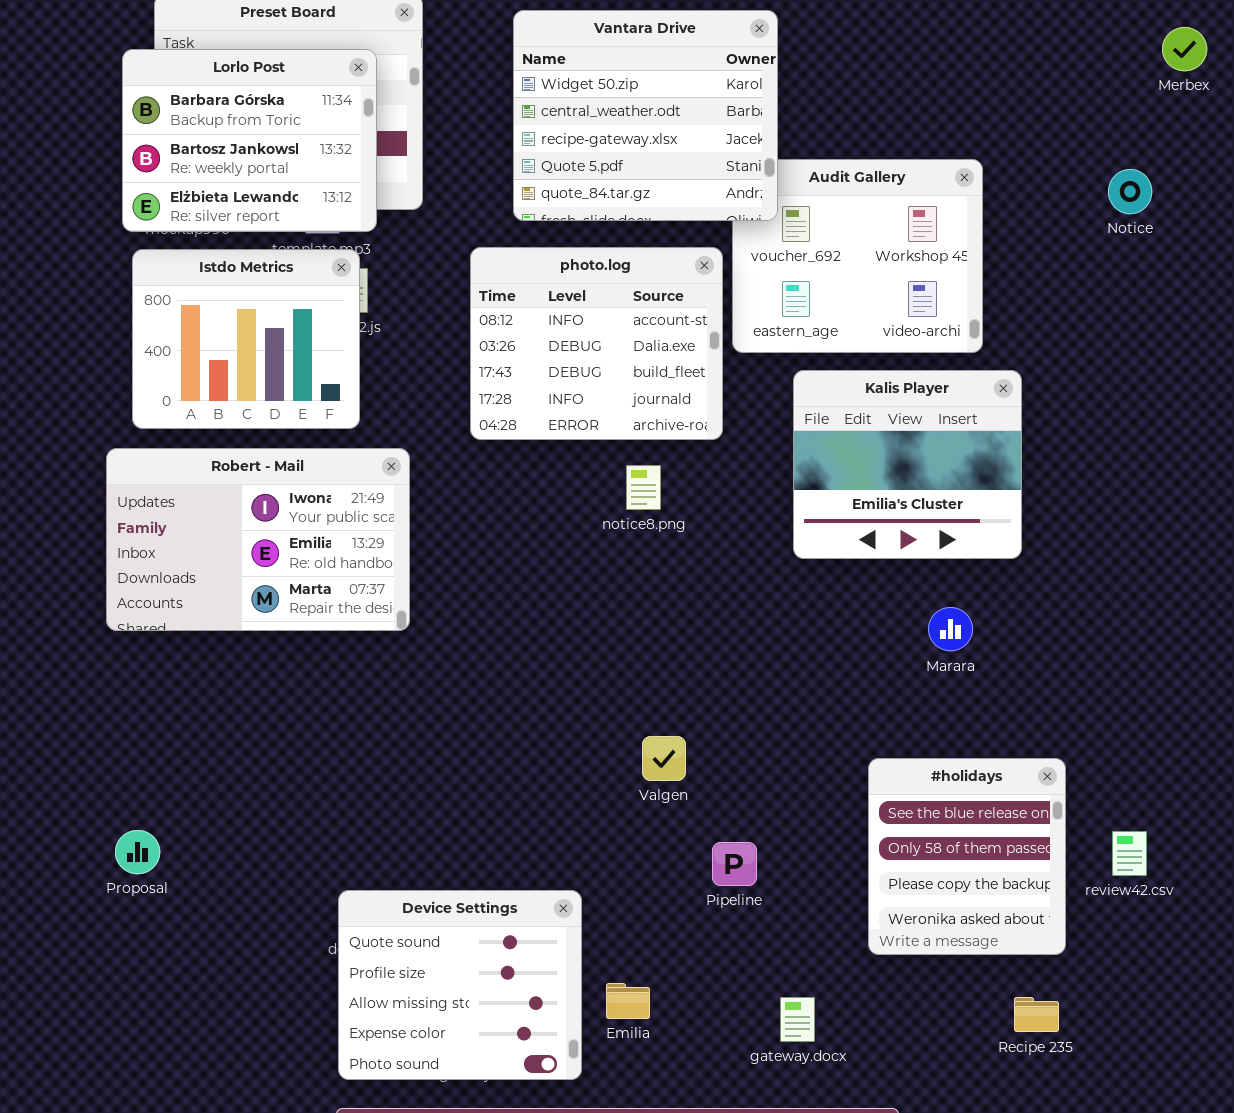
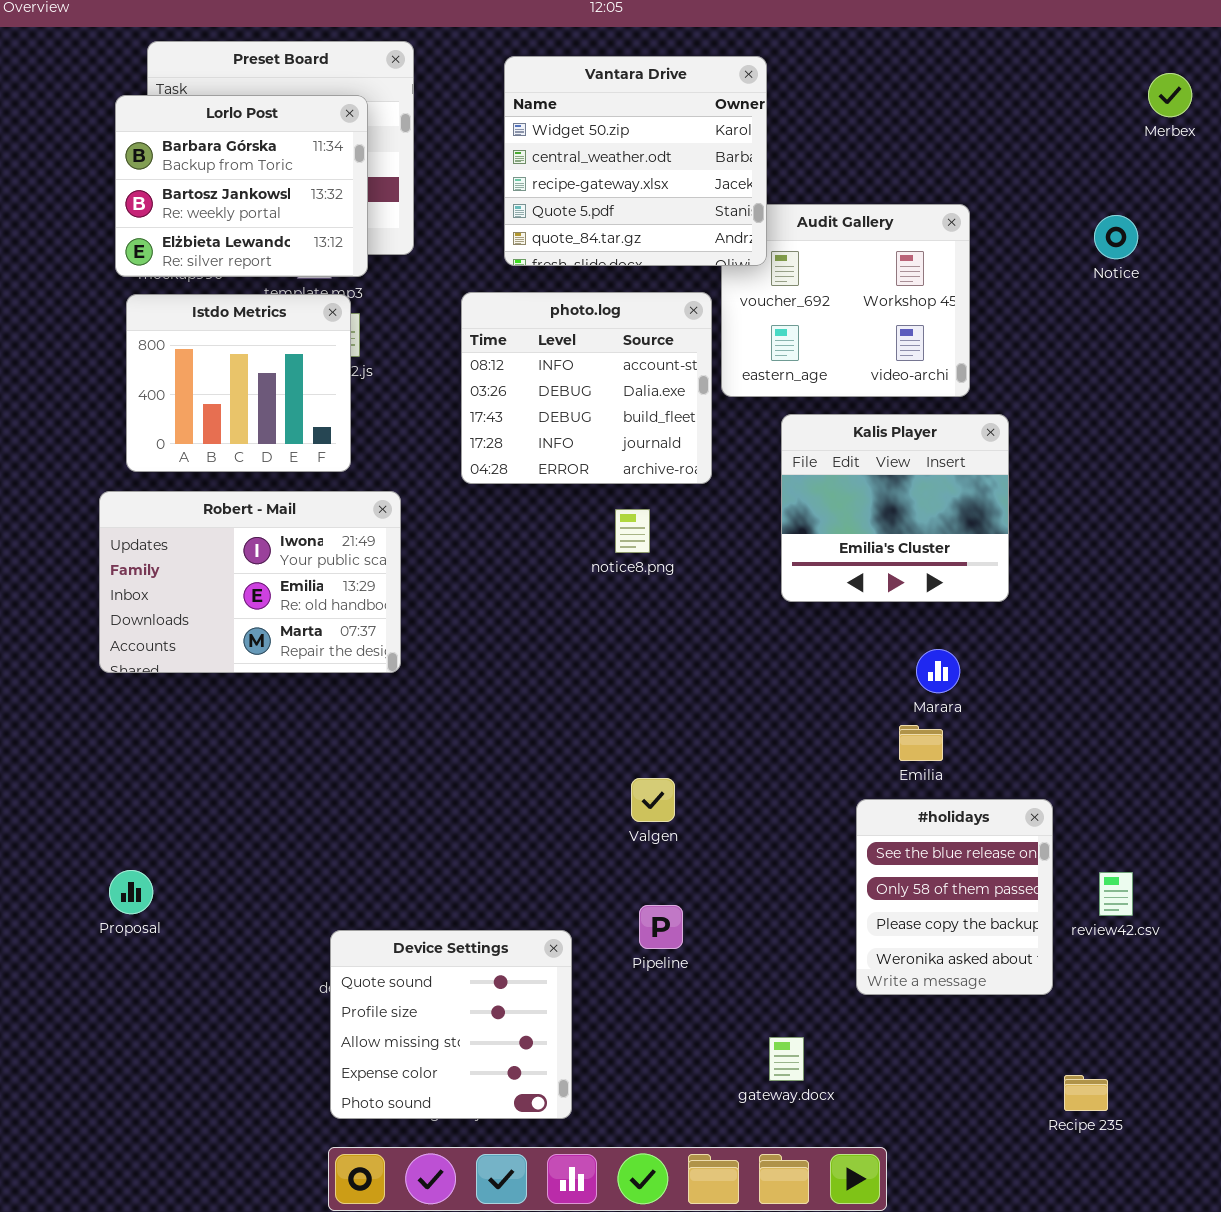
Pipeline: [712,842,757,886] -> [639,905,683,949], moved
Emilia: [606,983,650,1019] -> [899,725,943,761], moved
Recipe 235: [1014,997,1059,1032] -> [1064,1075,1108,1111], moved

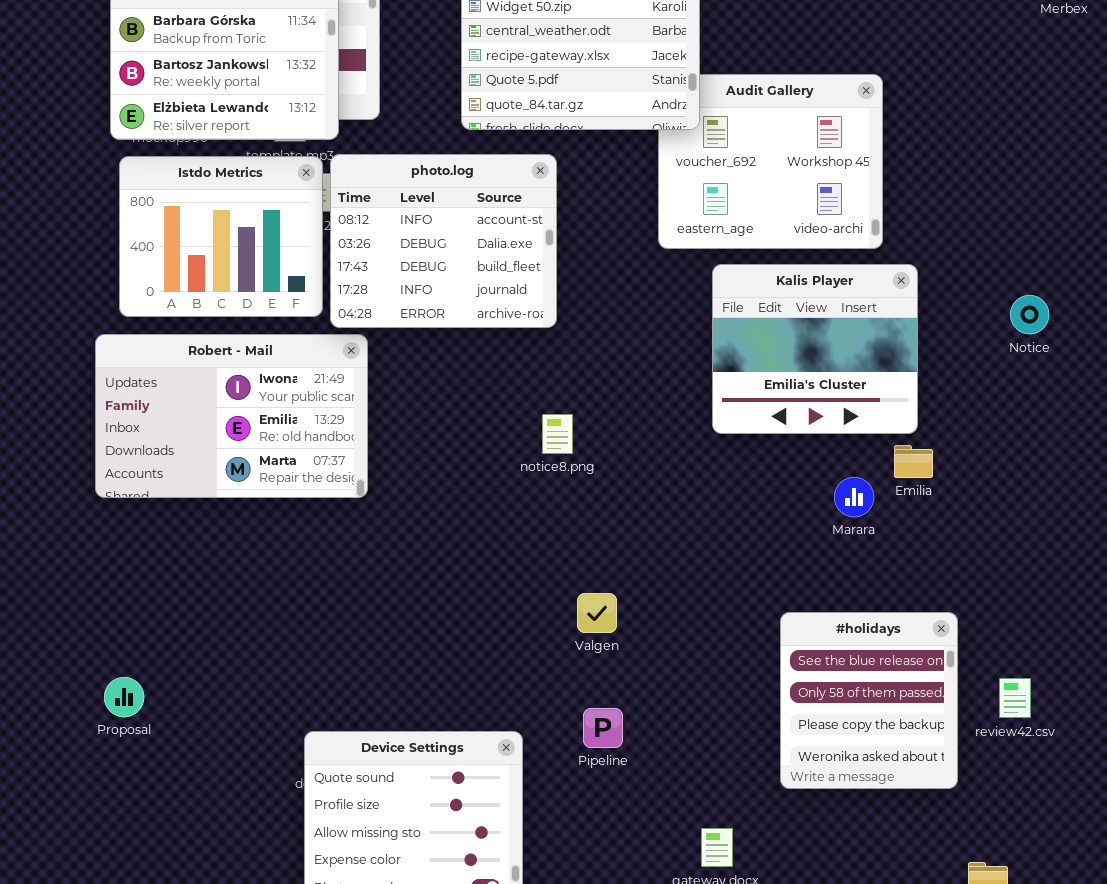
Notice: [1094,215,1138,259] -> [1010,295,1049,334], moved
photo.log: [461,292,712,484] -> [330,154,557,328], moved
notice8.png: [615,509,650,553] -> [542,414,573,454], moved
Emilia: [899,725,943,761] -> [894,445,933,478], moved

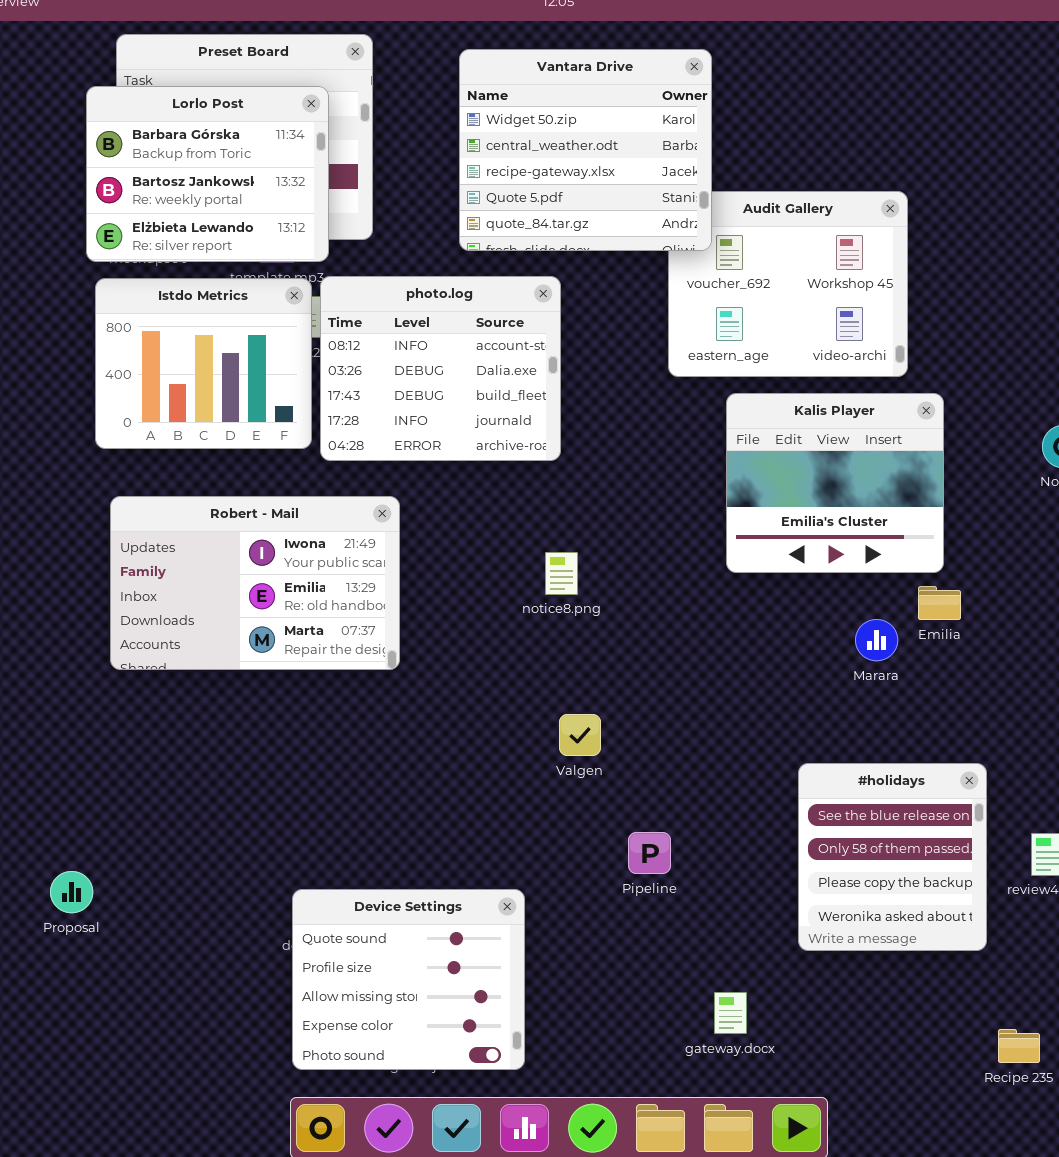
Robert - Mail: [95,334,368,498] -> [110,496,400,670], moved
Valgen: [577,593,617,633] -> [559,714,601,756], moved
Proposal: [104,677,144,717] -> [50,871,93,913], moved
Pipeline: [583,708,623,748] -> [628,832,671,874], moved

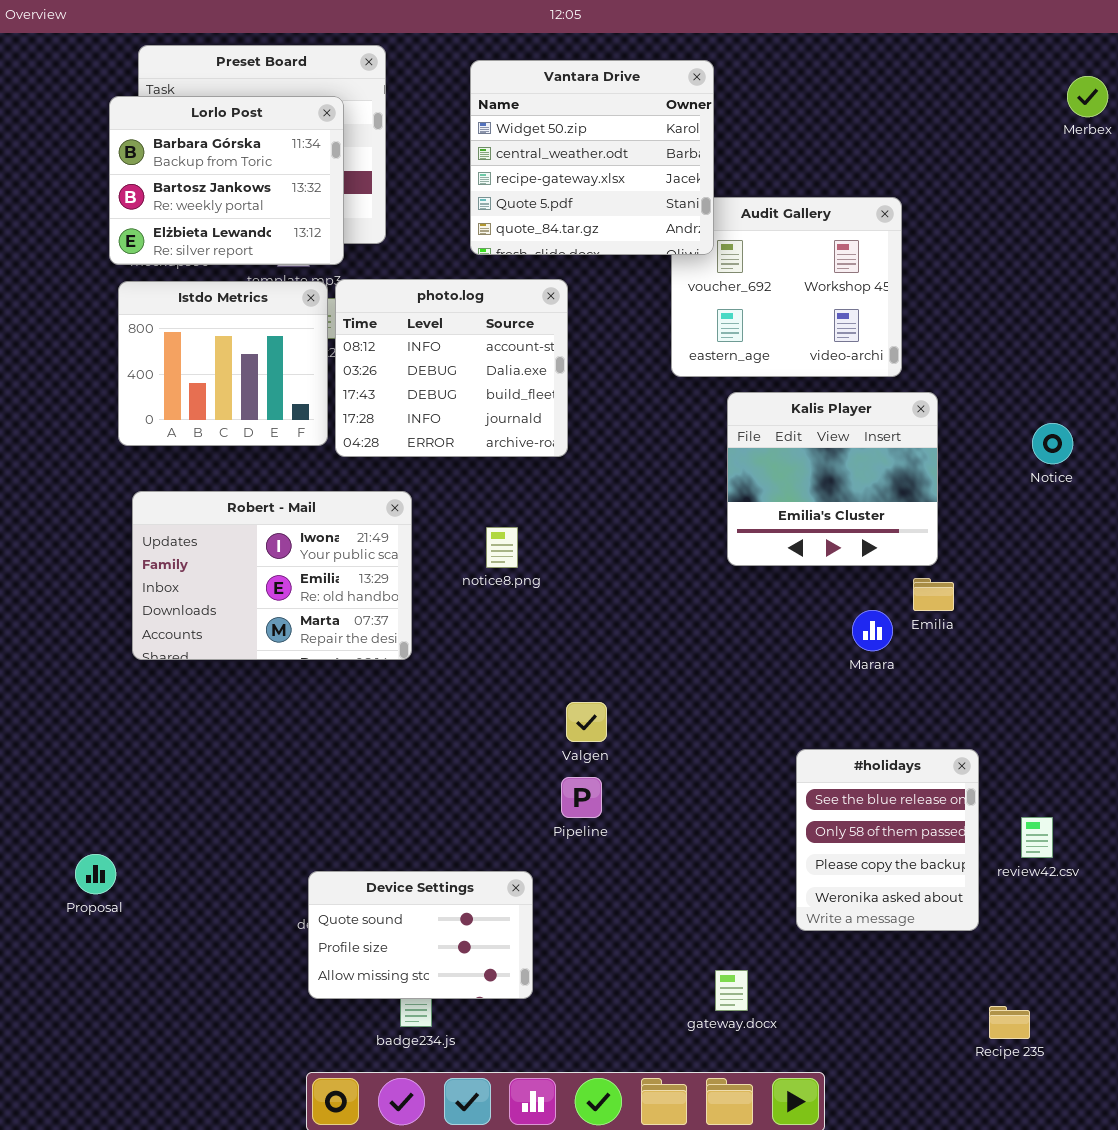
notice8.png: [545,552,578,595] -> [486,527,518,568], moved
Pipeline: [628,832,671,874] -> [561,777,602,818], moved
Device Settings: [292,889,525,1070] -> [308,871,533,999], resized

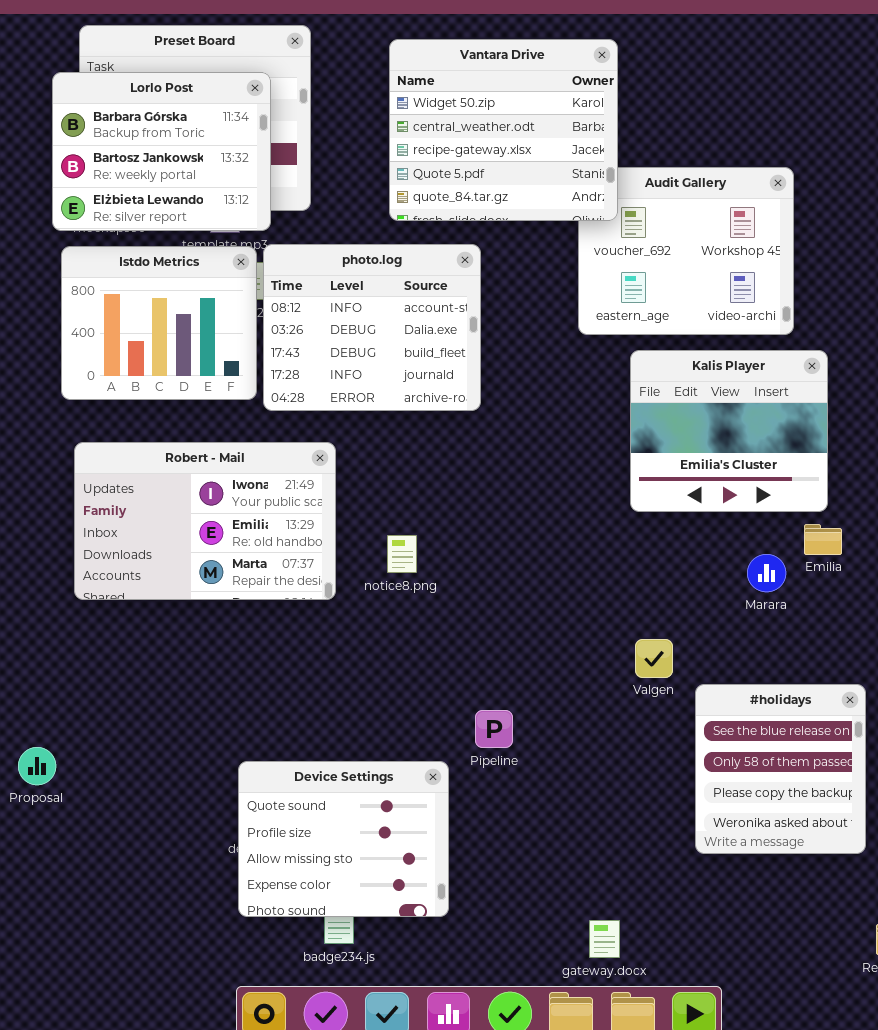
notice8.png: [486,527,518,568] -> [387,535,417,573], moved
Valgen: [566,702,607,742] -> [635,639,673,678], moved
Proposal: [75,854,116,894] -> [18,747,56,785], moved
Device Settings: [308,871,533,999] -> [238,761,449,917], resized
gateway.docx: [715,970,748,1011] -> [589,920,620,958], moved

